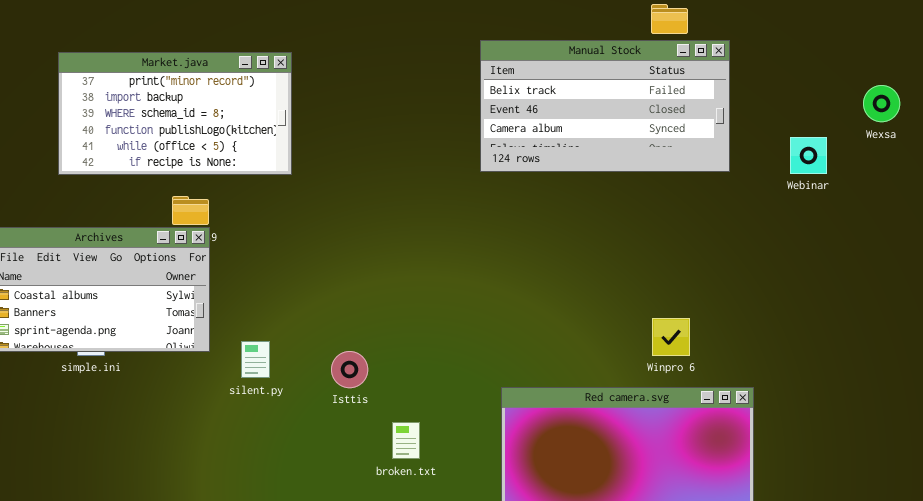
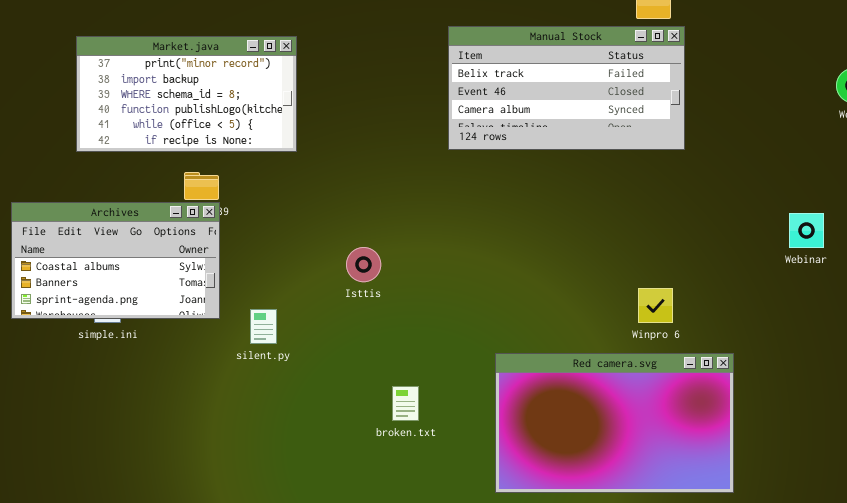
Manual Stock: [480,40,730,172] -> [448,26,685,150], moved
Webinar: [790,137,827,174] -> [789,213,824,248], moved
Isttis: [331,351,368,388] -> [346,247,381,282], moved

